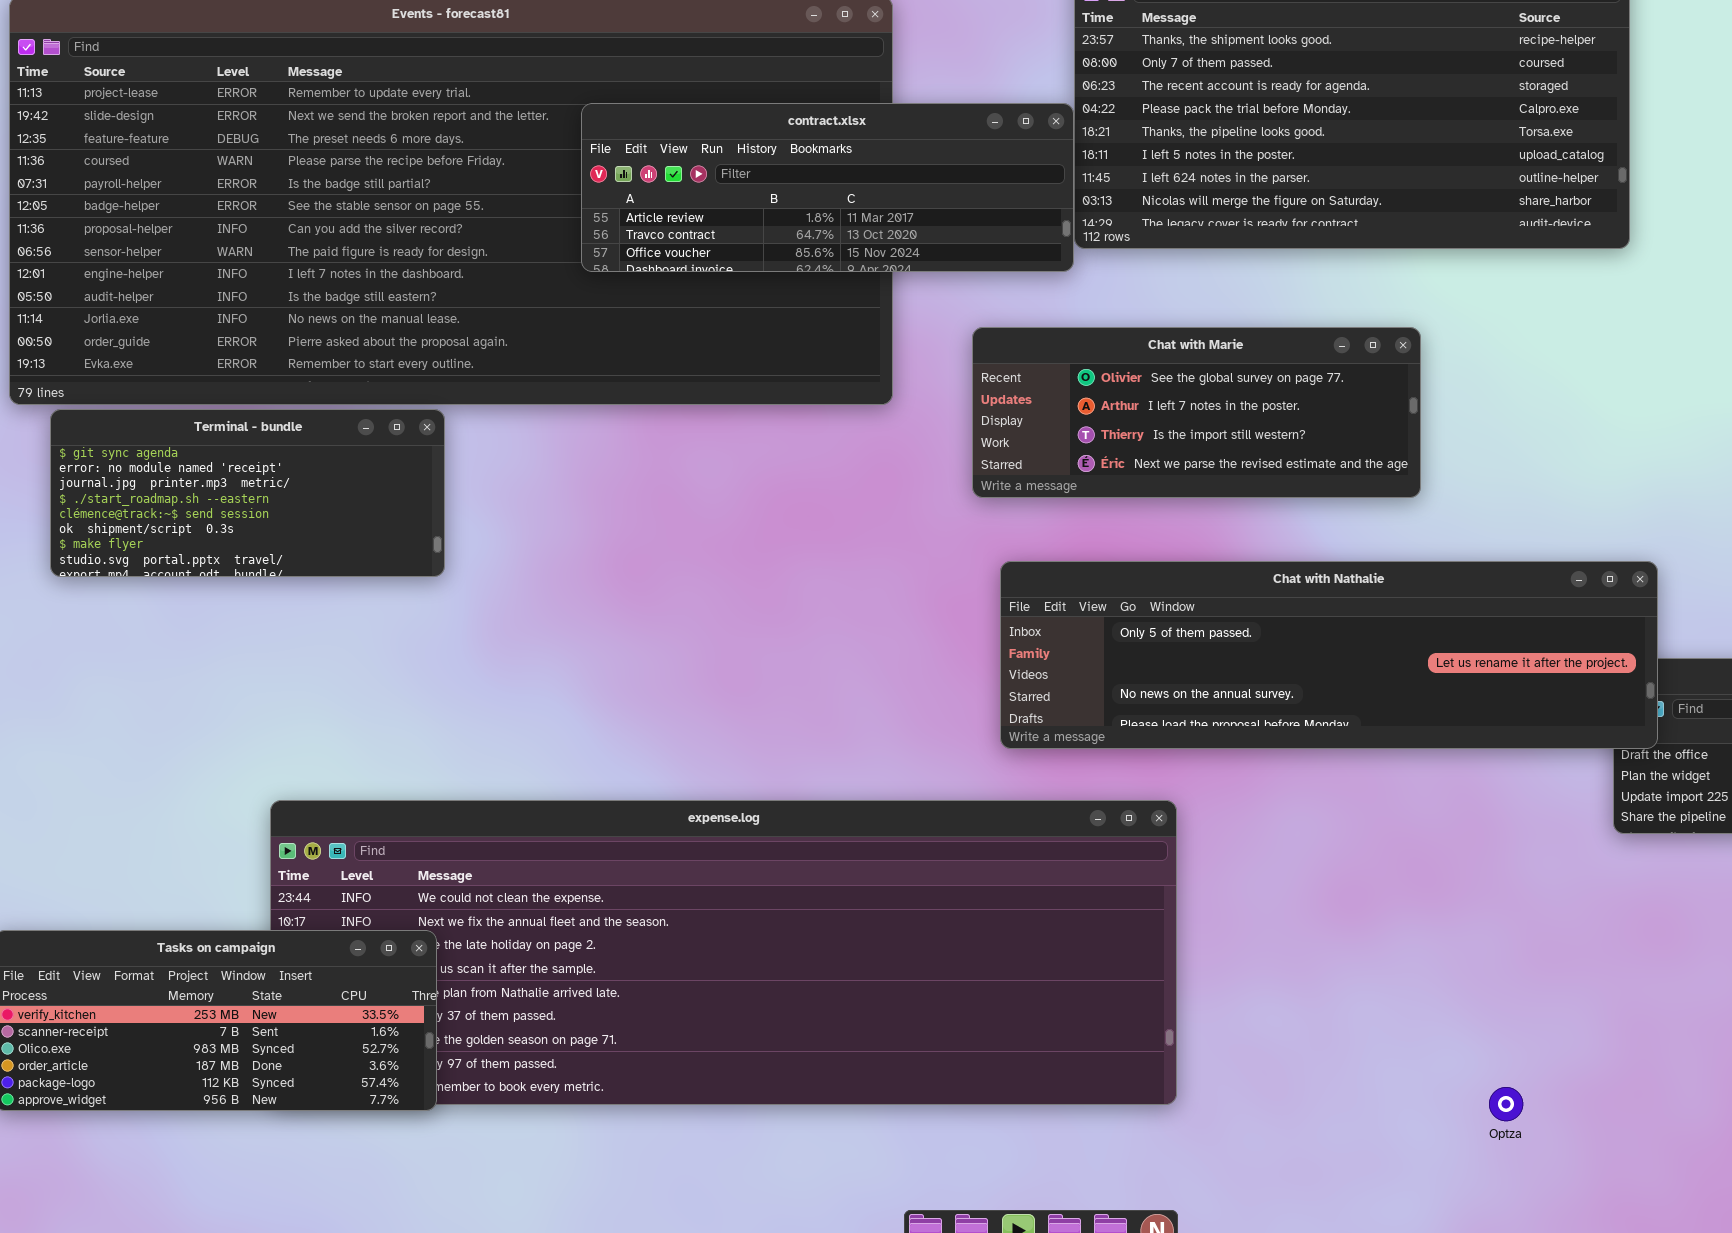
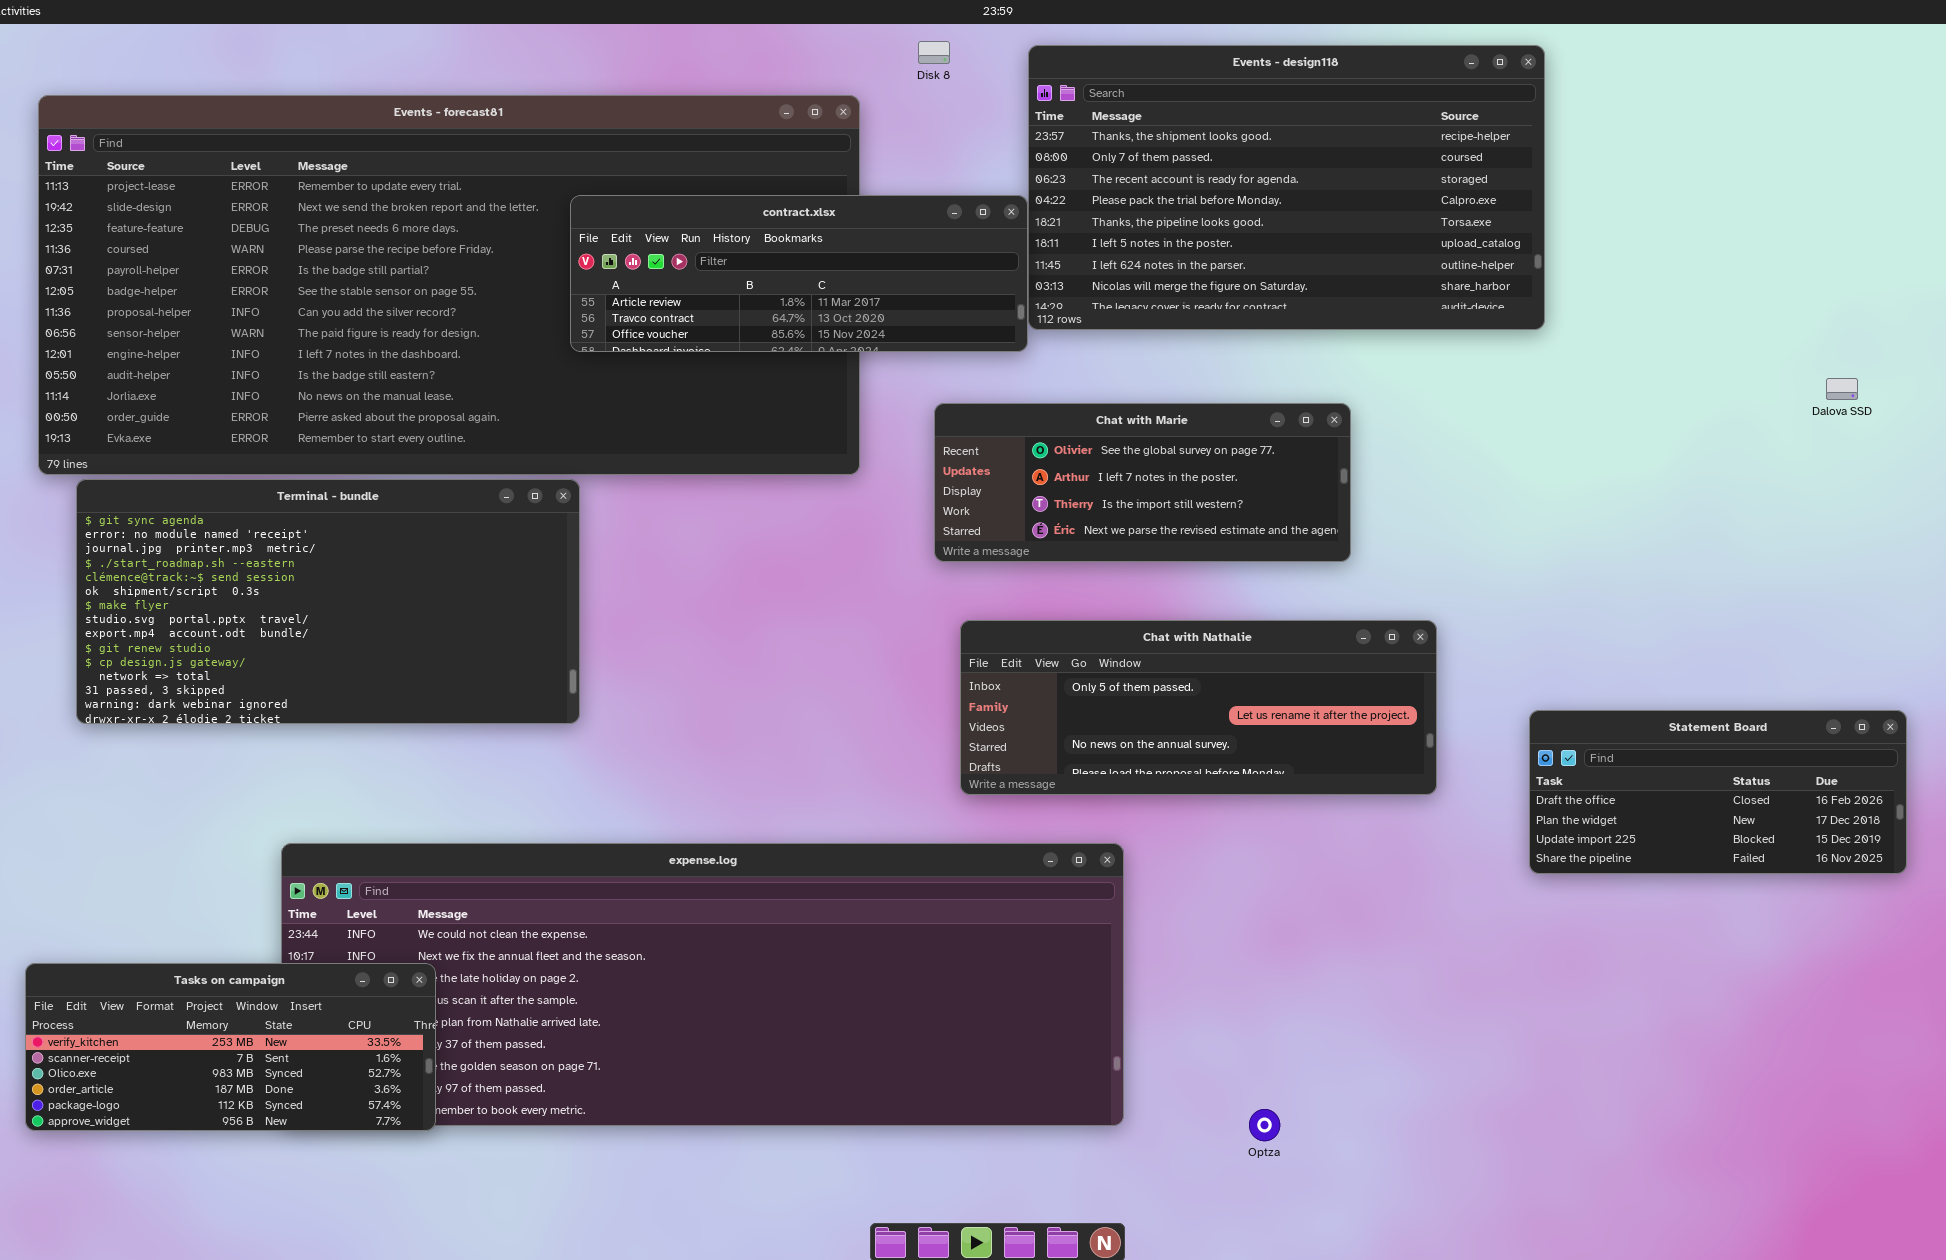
Terminal - bundle: [50,409,445,577] -> [76,479,580,724], resized
Chat with Nathalie: [1000,561,1658,749] -> [960,620,1437,795], resized
Optza: [1489,1087,1523,1121] -> [1249,1109,1280,1141], moved

